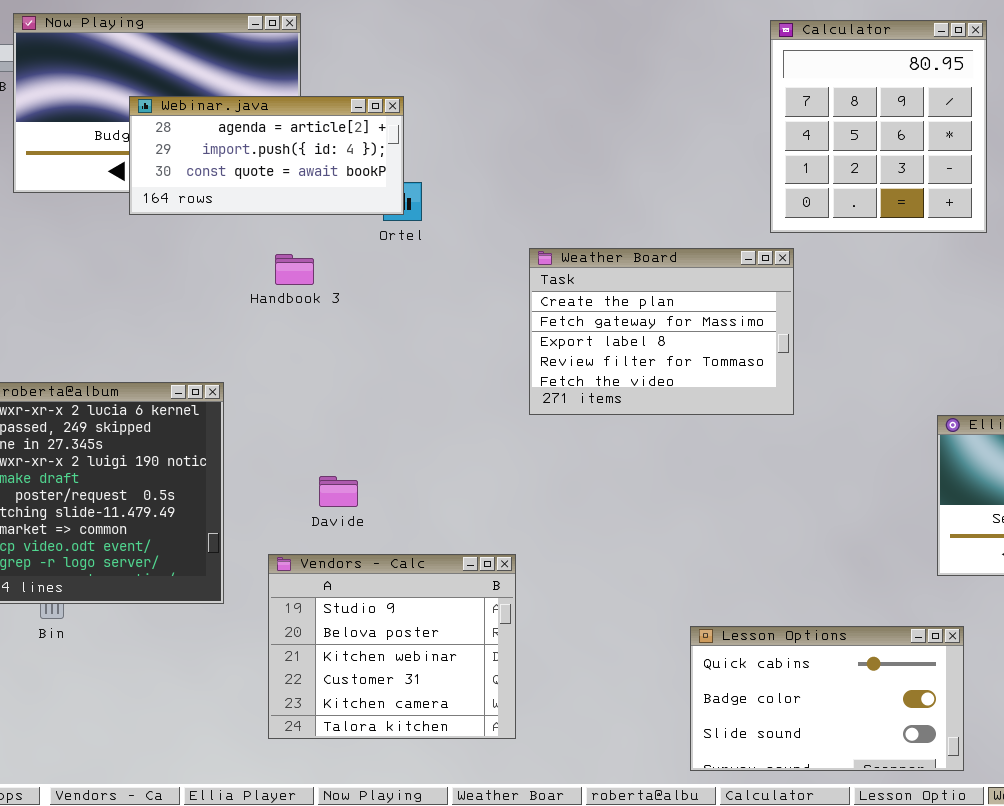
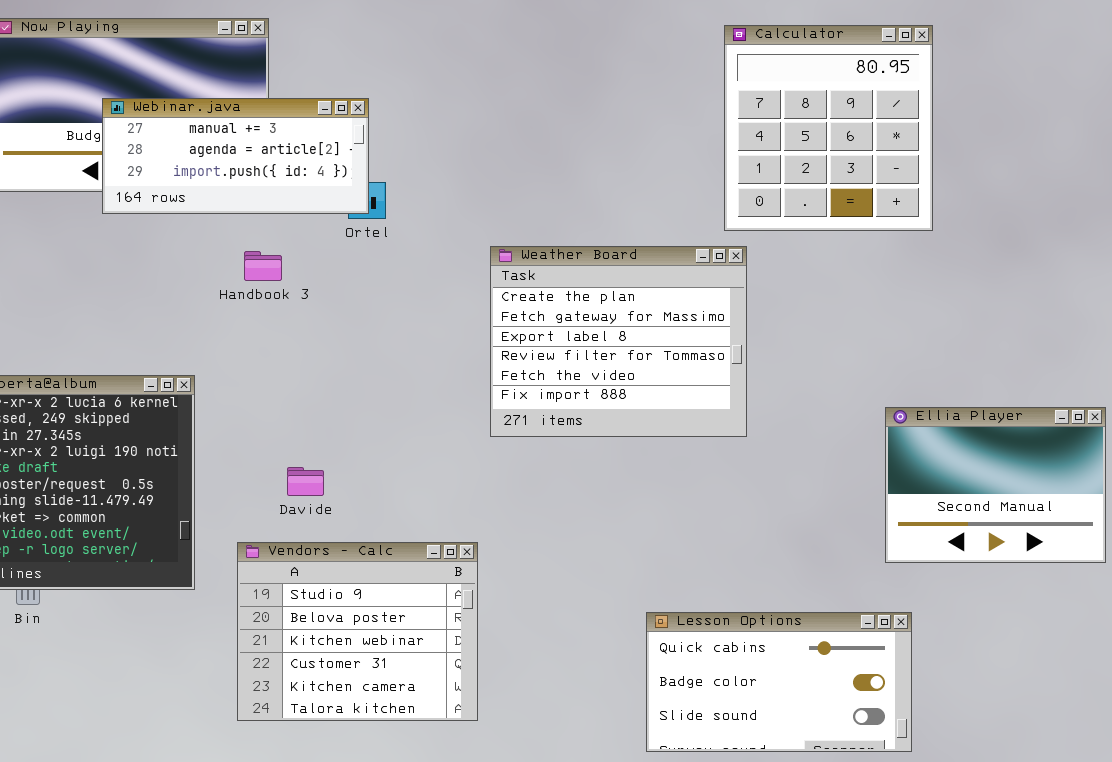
Webinar.java: [129,96,404,215] -> [102,98,369,214], scrolled up 1 row
Weather Board: [529,248,794,415] -> [490,246,747,437], resized

